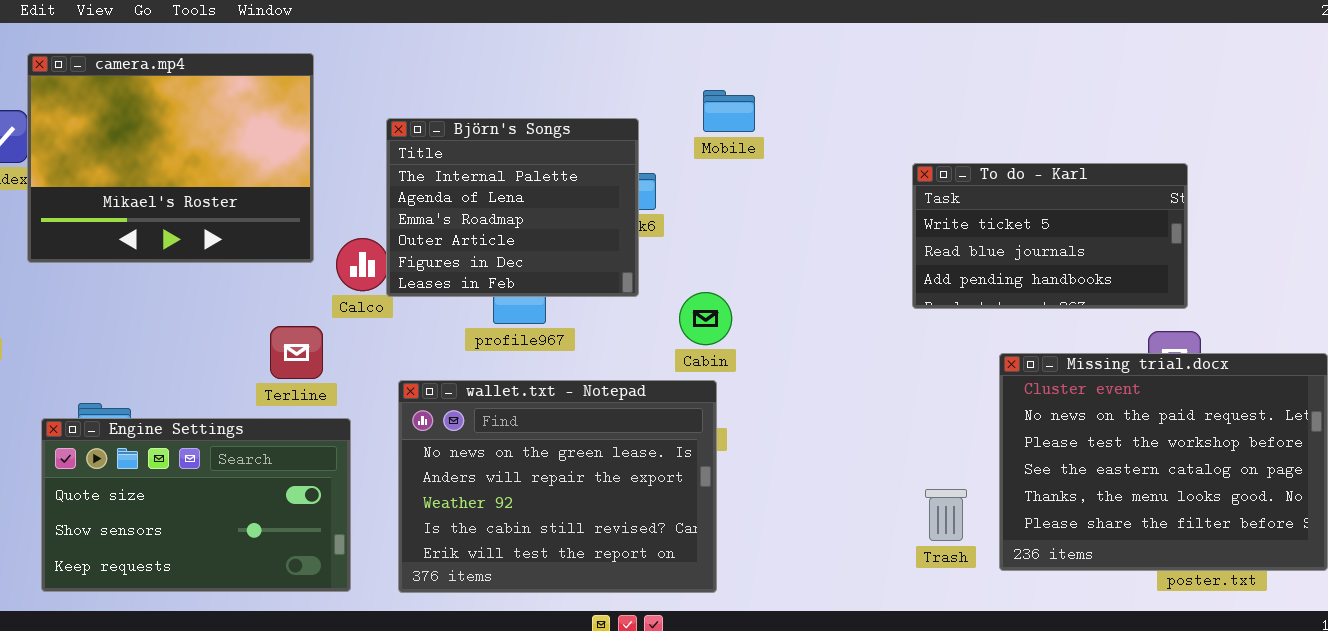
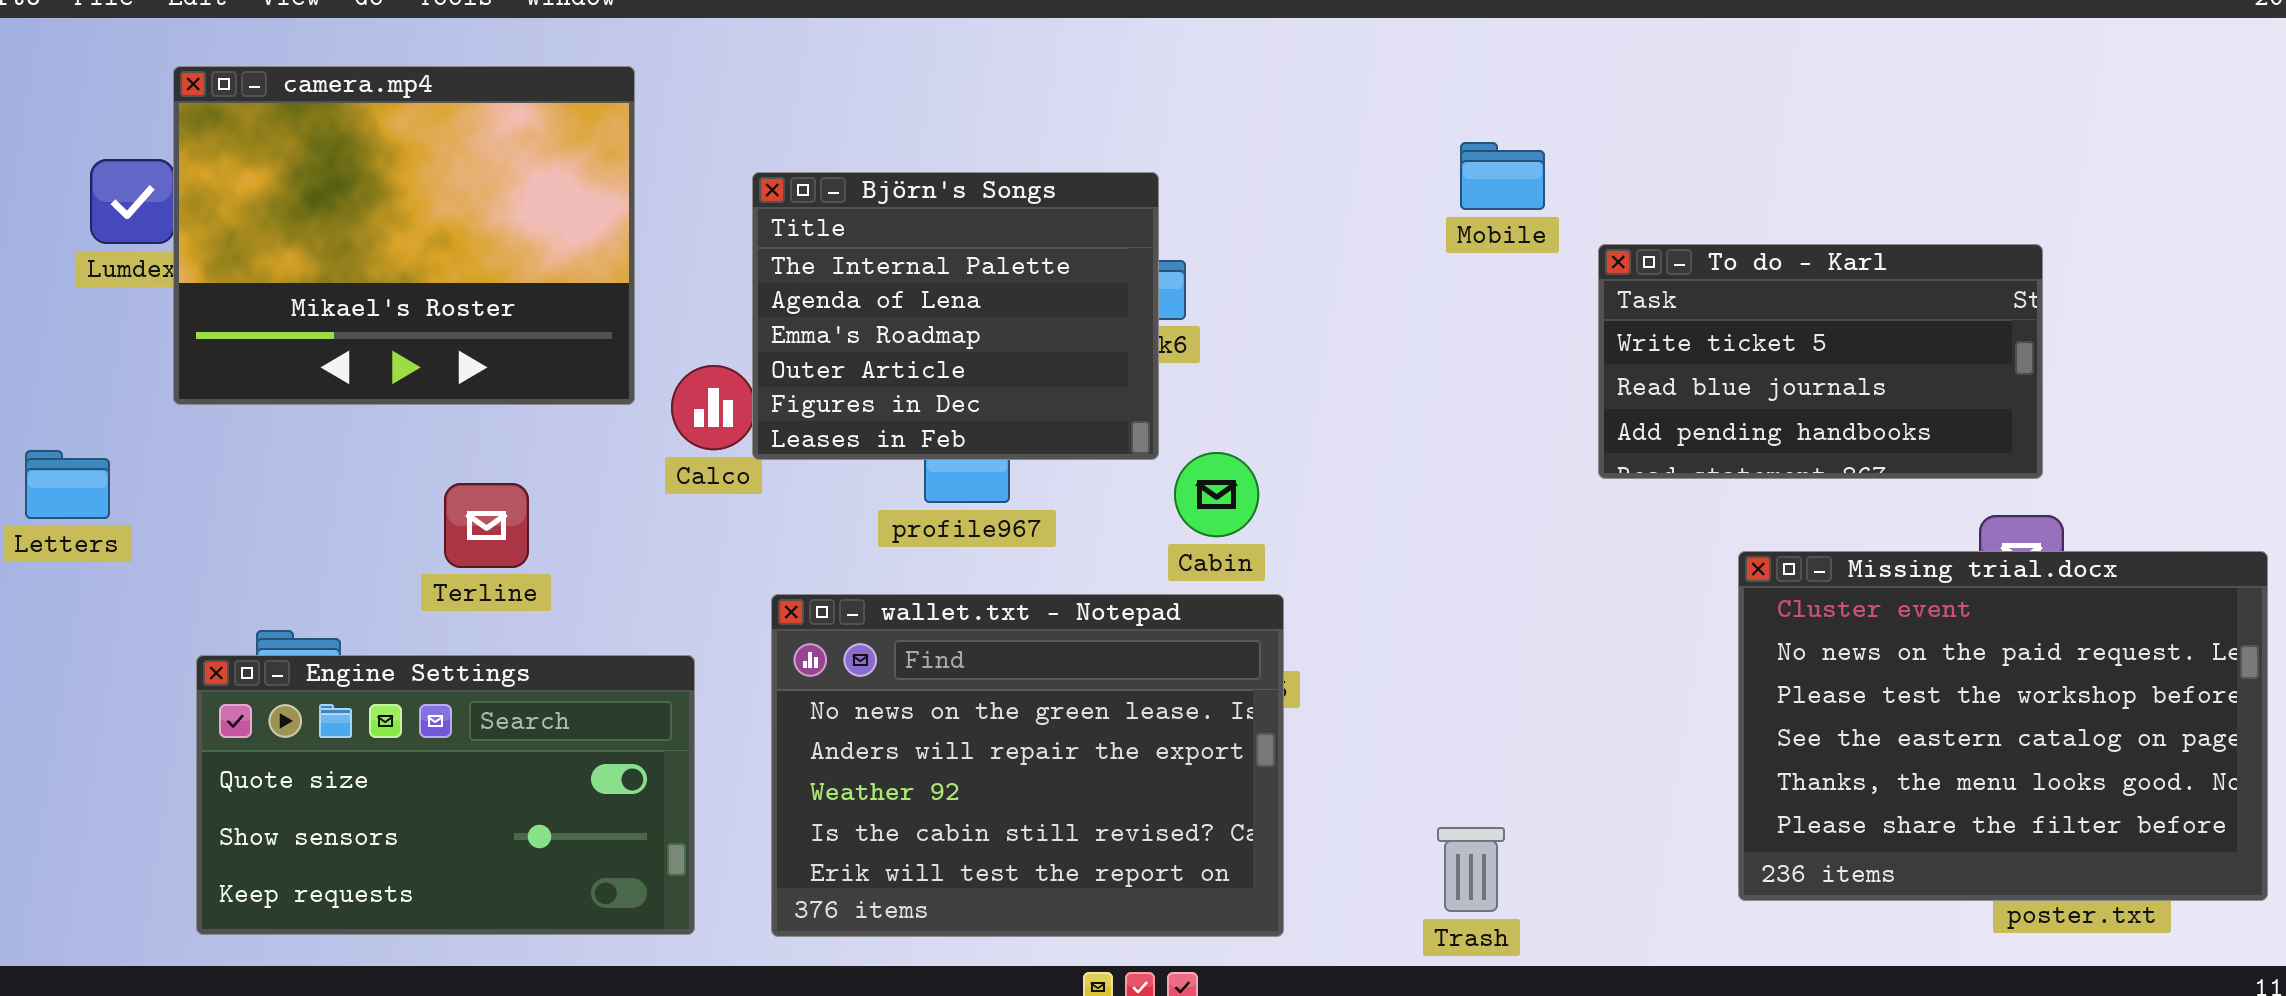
Mobile: [703,90,755,132] -> [1460,142,1545,210], moved
Cabin: [679,292,732,345] -> [1174,452,1259,537], moved
Terline: [270,326,323,379] -> [444,483,529,568], moved
Trash: [925,489,967,541] -> [1437,827,1505,912], moved

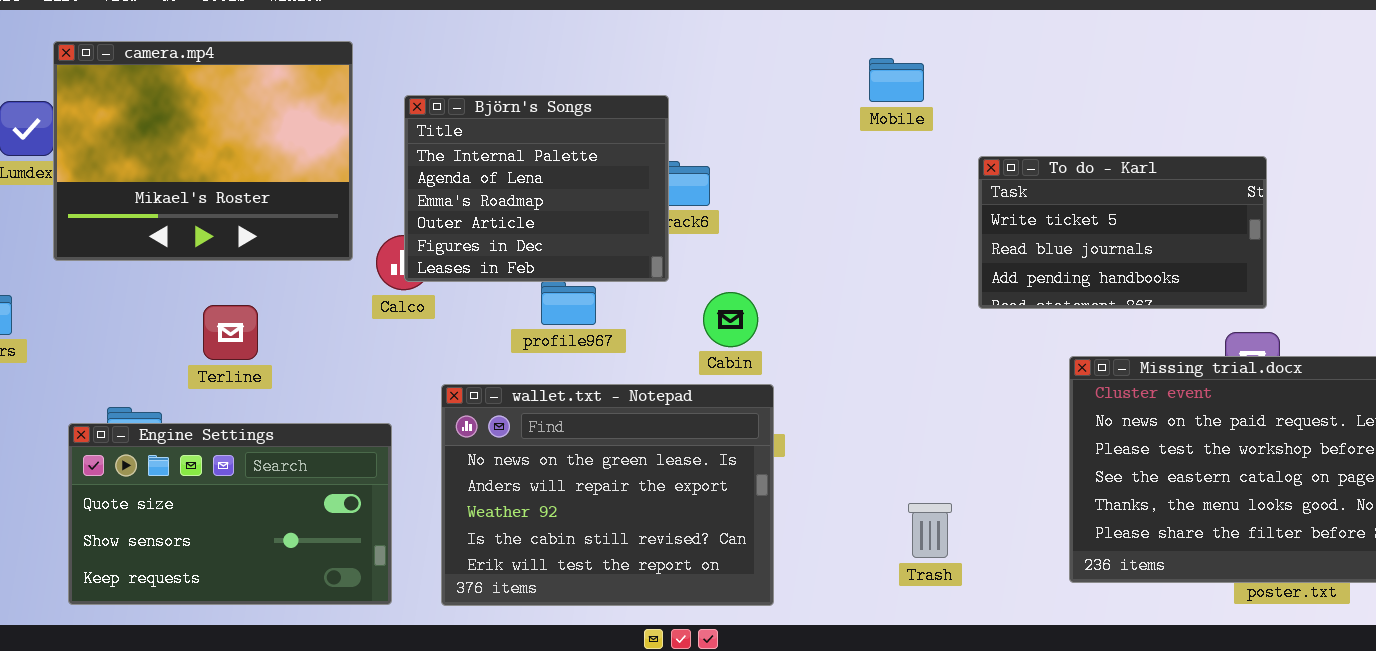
Mobile: [1460,142,1545,210] -> [869,58,924,102], moved
Björn's Songs: [752,172,1159,460] -> [404,95,669,282], moved
Terline: [444,483,529,568] -> [203,305,258,360], moved
Trash: [1437,827,1505,912] -> [908,503,952,558], moved

